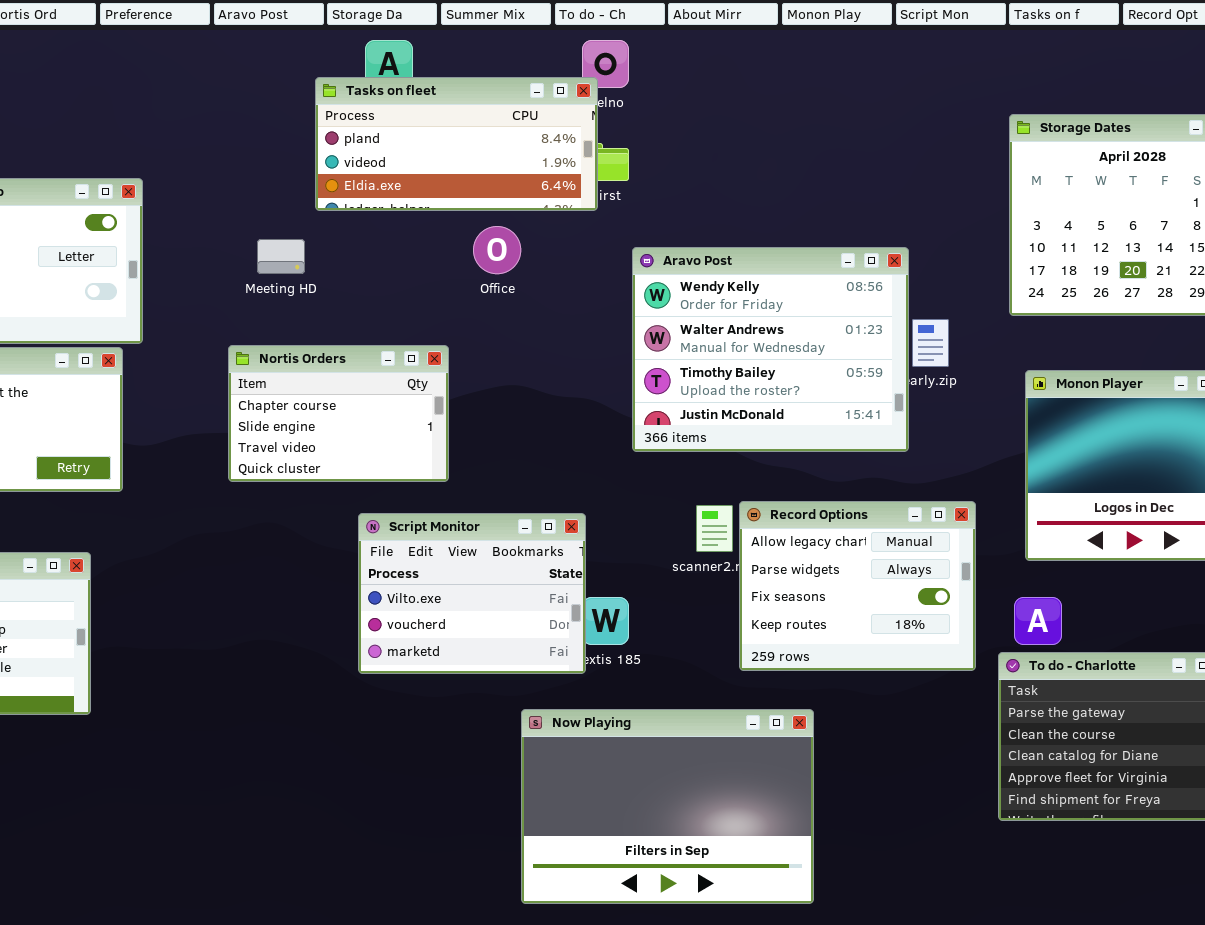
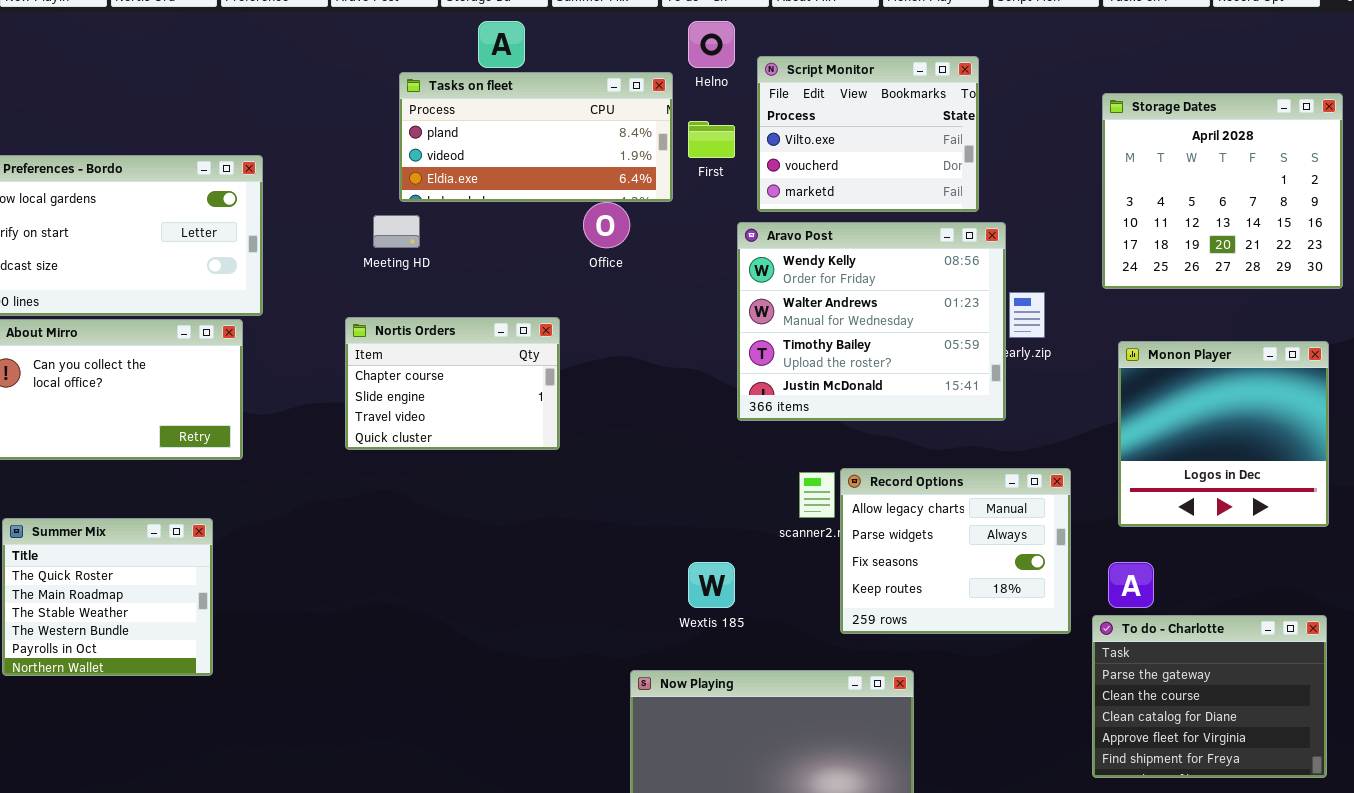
Tasks on fleet: [315,77,598,211] -> [399,72,673,202], moved
Script Monitor: [358,513,586,674] -> [757,56,979,212], moved

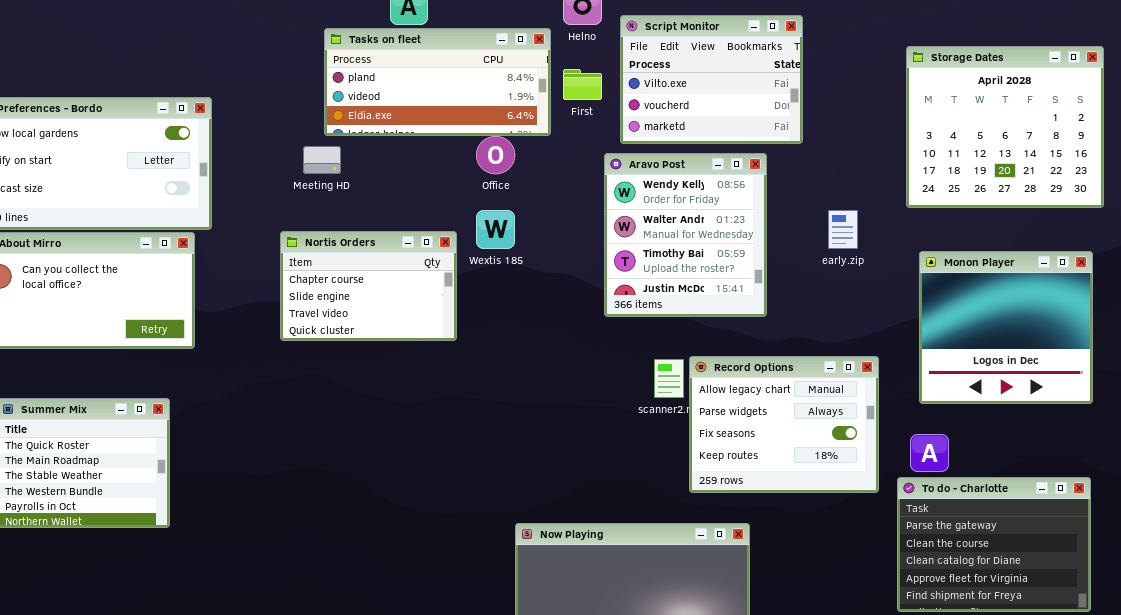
Aravo Post: [737,222,1006,421] -> [604,153,767,317], resized
Wextis 185: [688,562,735,608] -> [476,210,515,249], moved

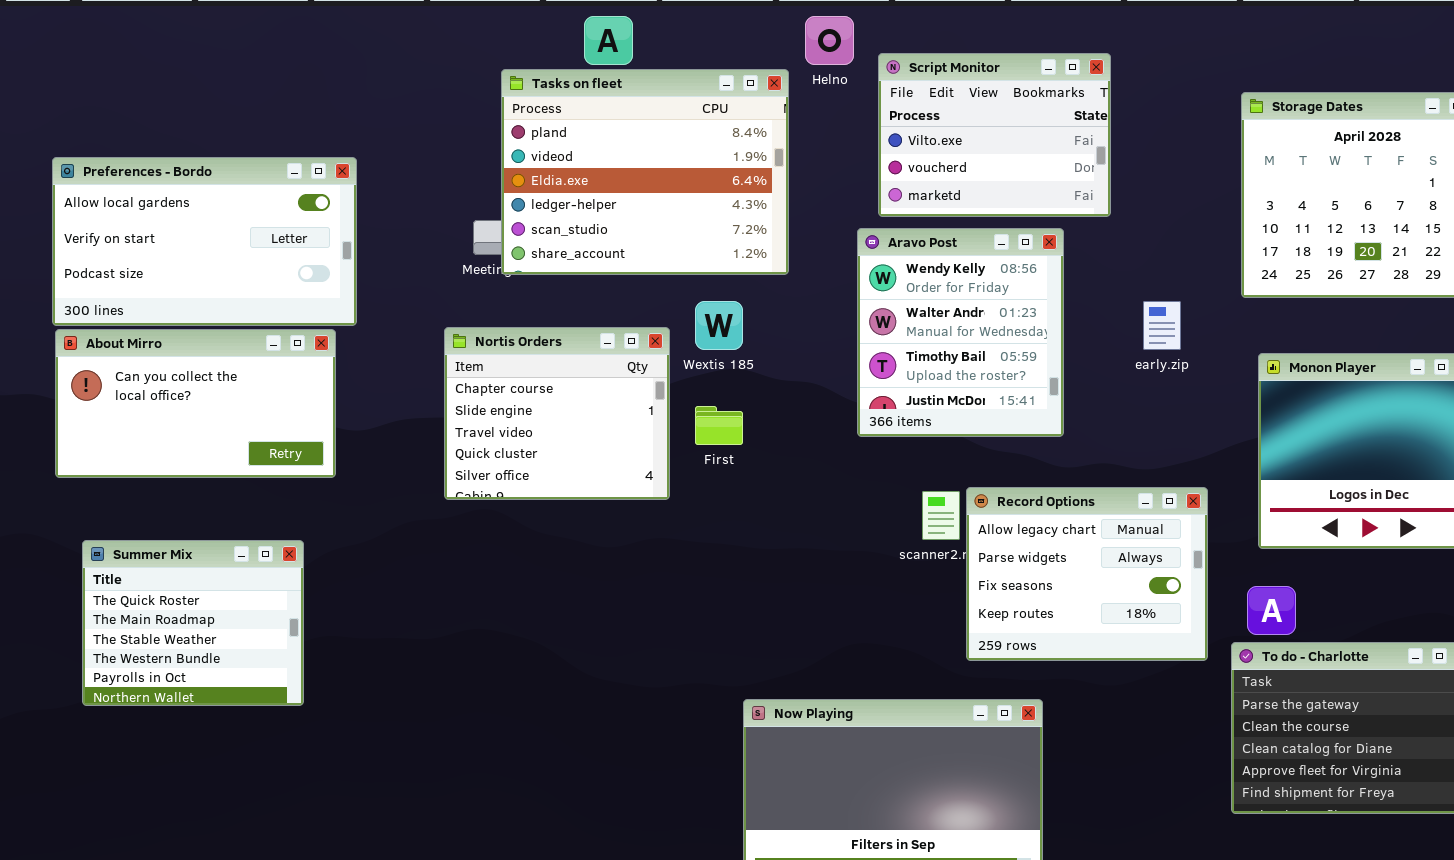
Tasks on fleet: [324,28,551,136] -> [501,69,789,275], resized
First: [563,69,602,100] -> [695,406,743,445], moved
Nortis Orders: [280,231,457,341] -> [444,327,670,500], resized

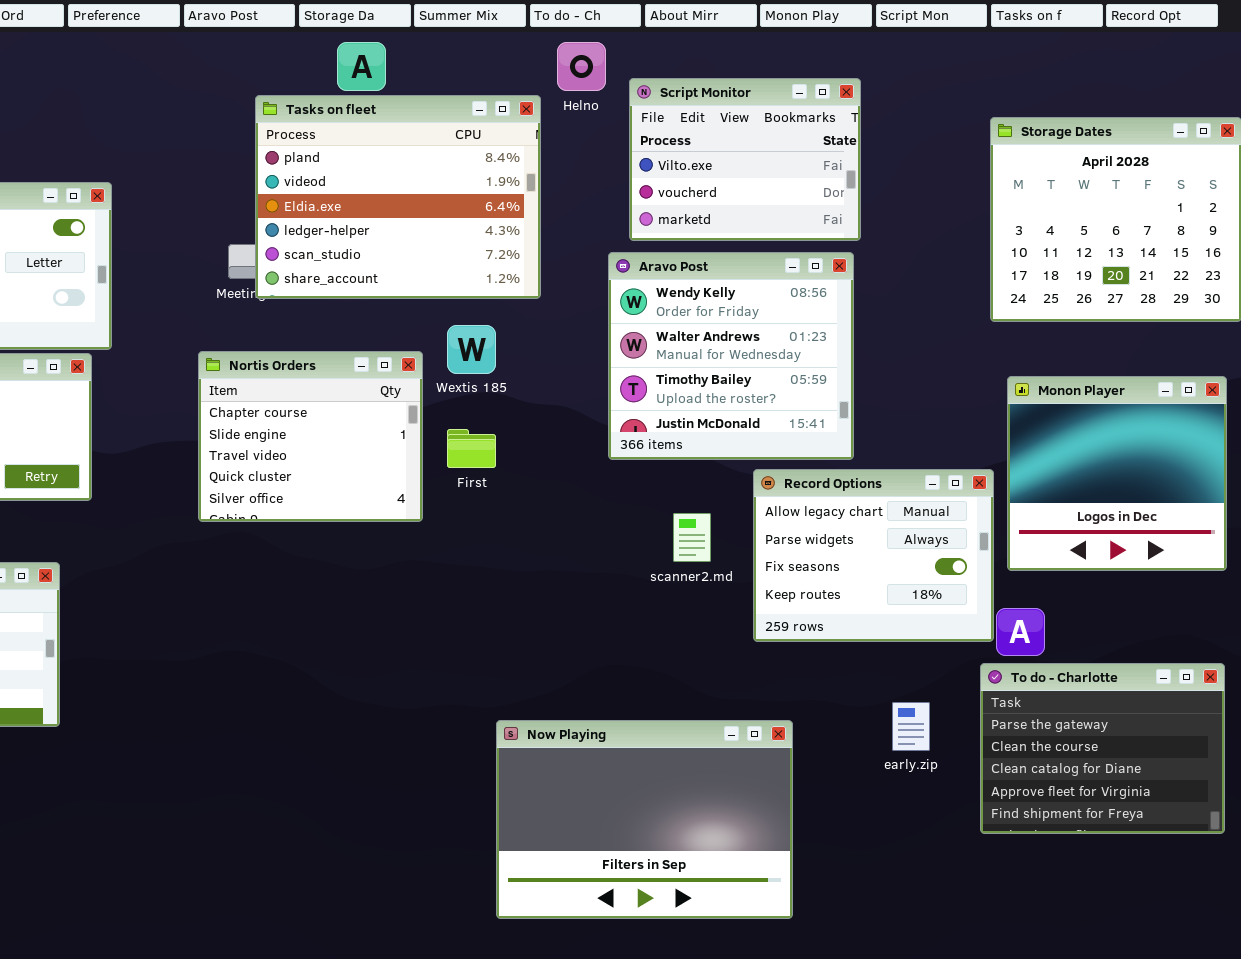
Aravo Post: [857,228,1064,437] -> [608,252,854,460], resized
early.zip: [1143,301,1181,350] -> [892,702,930,751], moved
Record Options: [966,487,1208,661] -> [753,469,994,642], moved

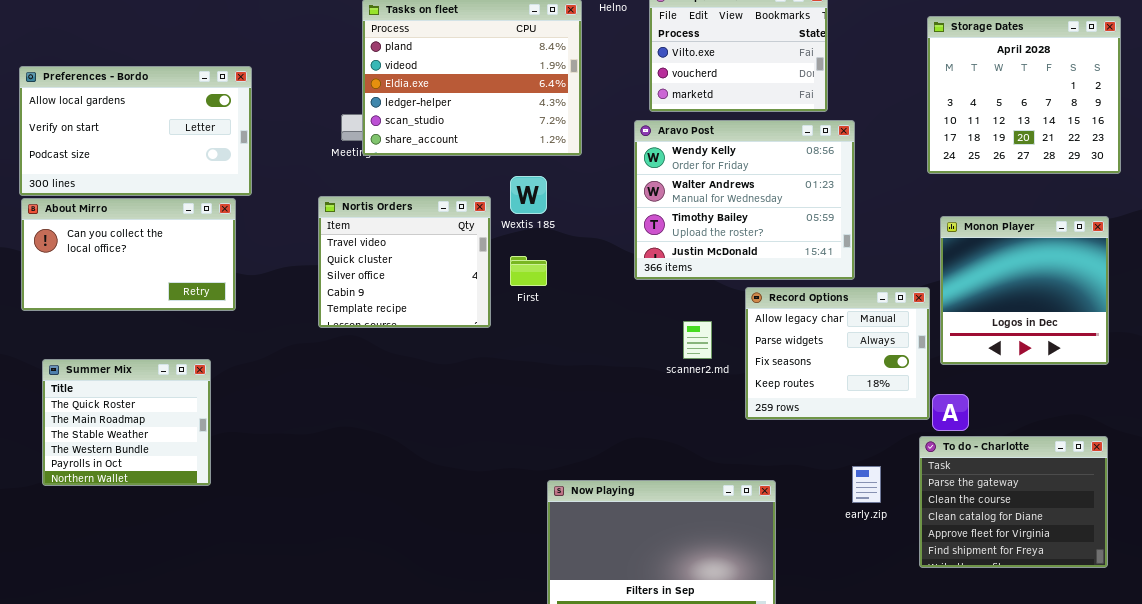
Aravo Post: [608,252,854,460] -> [634,120,855,280], resized
Nortis Orders: [198,351,423,522] -> [318,196,491,328], scrolled down 2 rows

